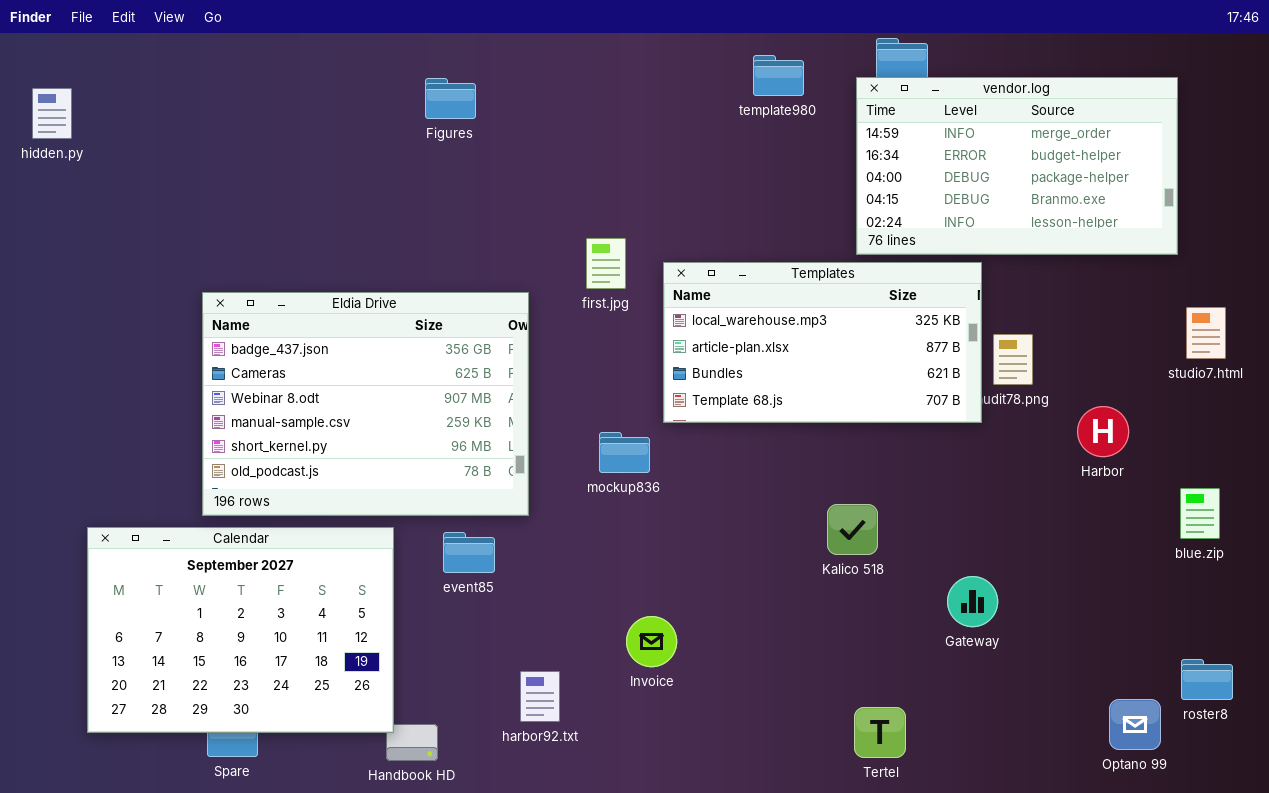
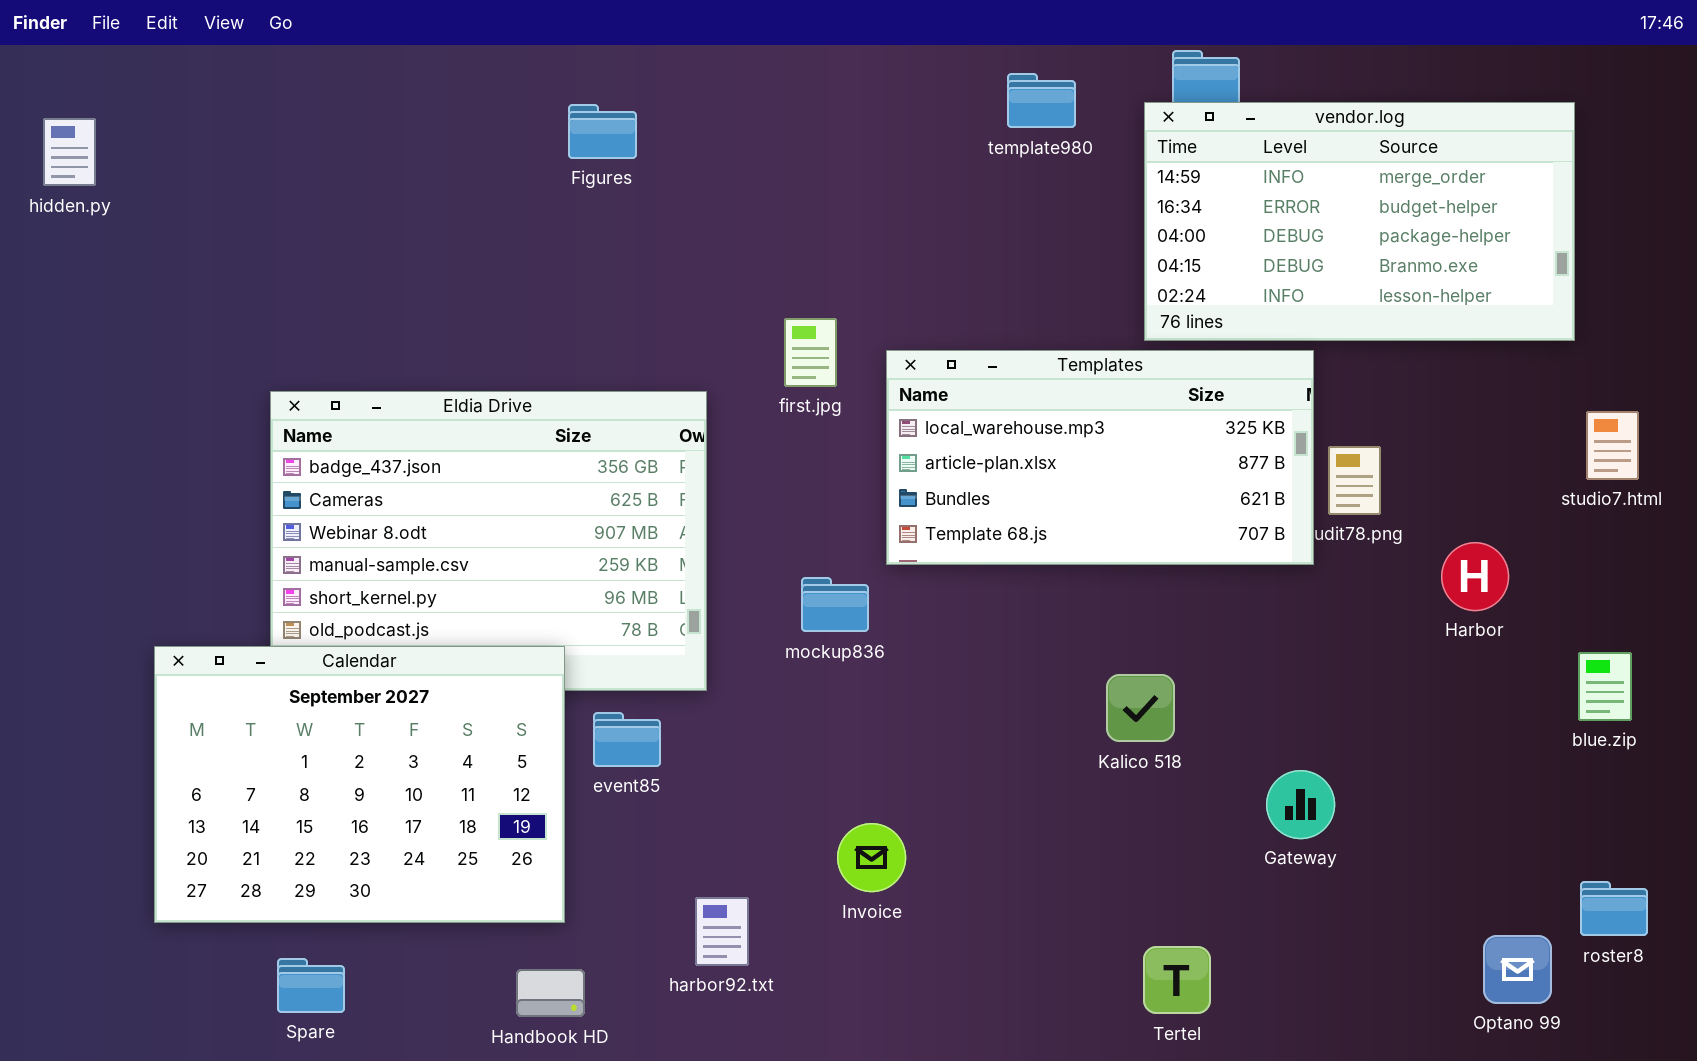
Calendar: [87,527,394,733] -> [154,646,565,923], moved

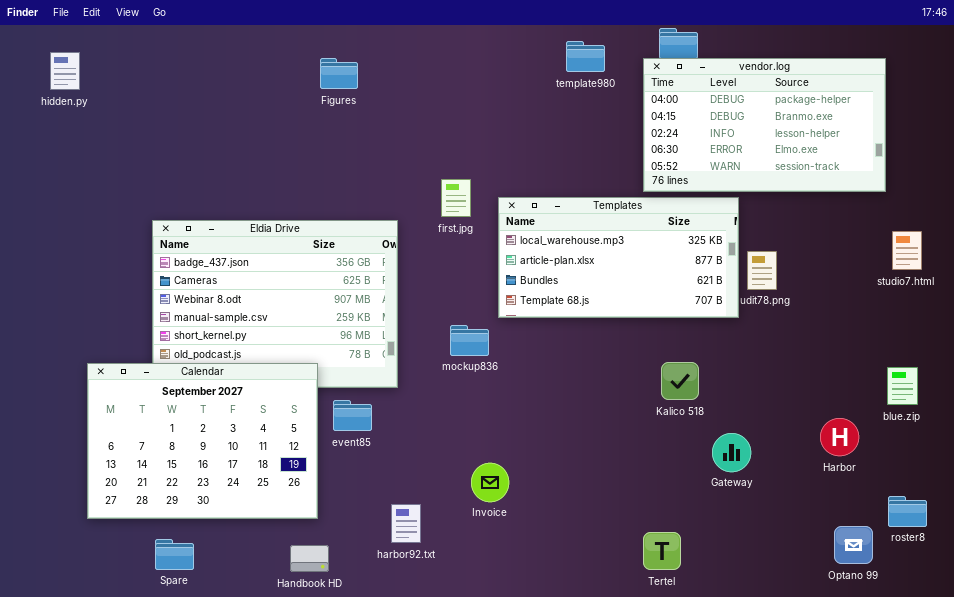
vendor.log: [1144,102,1575,341] -> [643,58,886,192], scrolled down 2 rows
hidden.py: [43,118,96,186] -> [50,52,80,90], moved
Harbor: [1441,542,1509,611] -> [820,418,859,456], moved
Kalico 518: [1106,674,1175,742] -> [661,362,699,400], moved

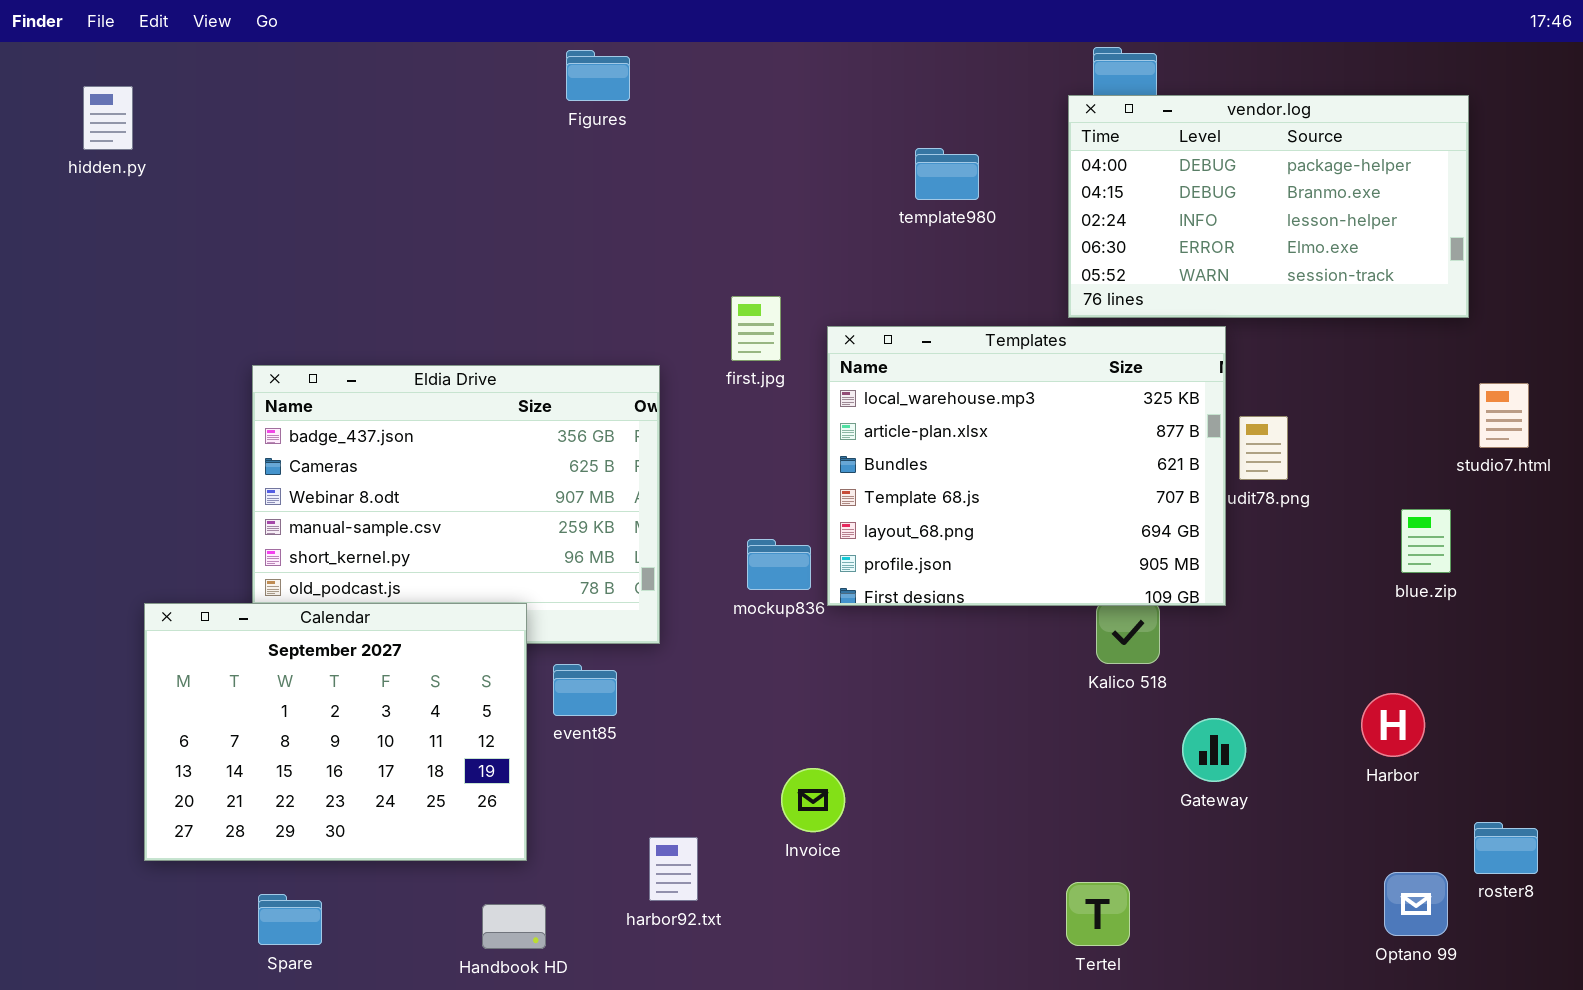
template980: [566,41,605,72] -> [915,148,979,200], moved
Figures: [320,58,358,89] -> [566,50,630,101], moved
Templates: [498,197,739,318] -> [827,326,1226,606], resized
blue.zip: [887,367,918,405] -> [1401,509,1451,573], moved

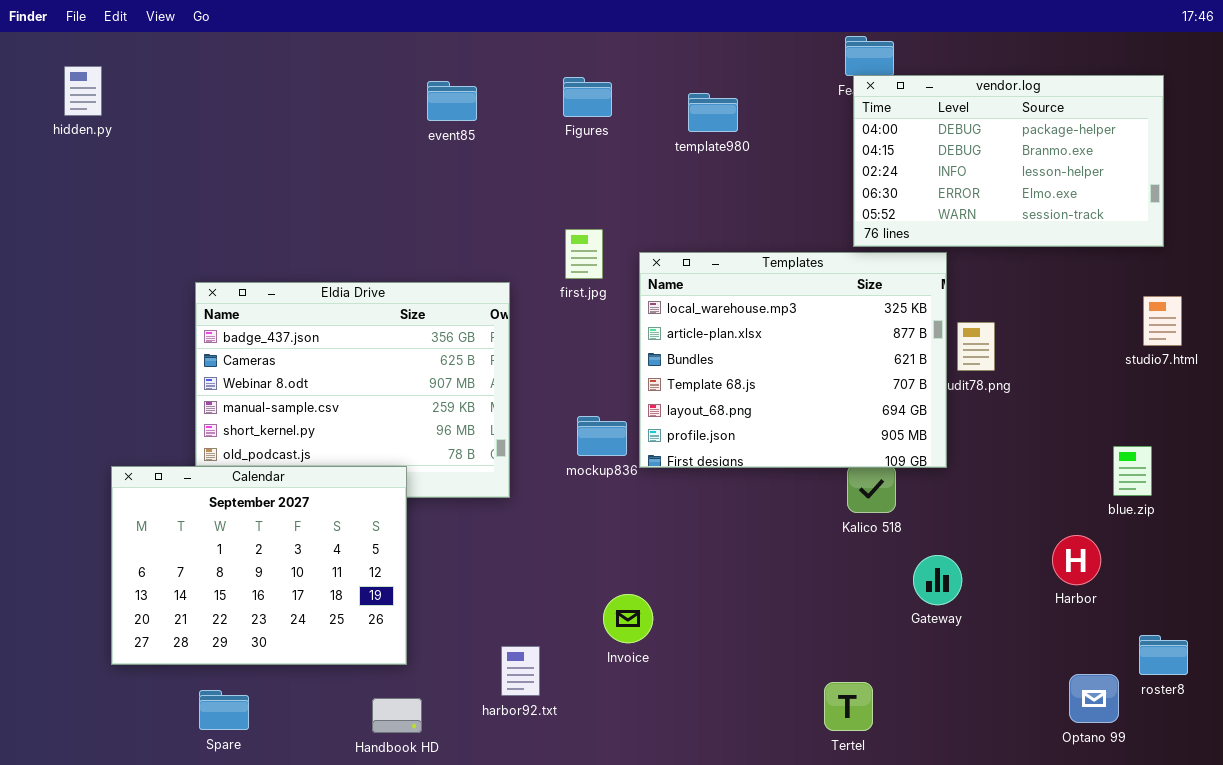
Figures: [566,50,630,101] -> [563,77,612,117], moved
vendor.log: [1068,95,1469,318] -> [853,75,1164,247], moved
template980: [915,148,979,200] -> [688,93,738,132], moved
blue.zip: [1401,509,1451,573] -> [1113,446,1152,496], moved
event85: [553,664,617,716] -> [427,81,477,121], moved

